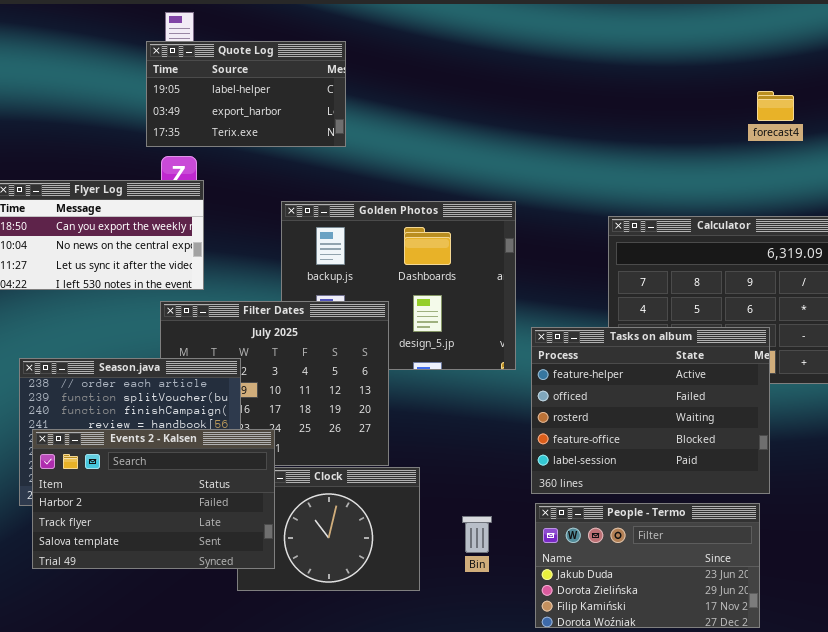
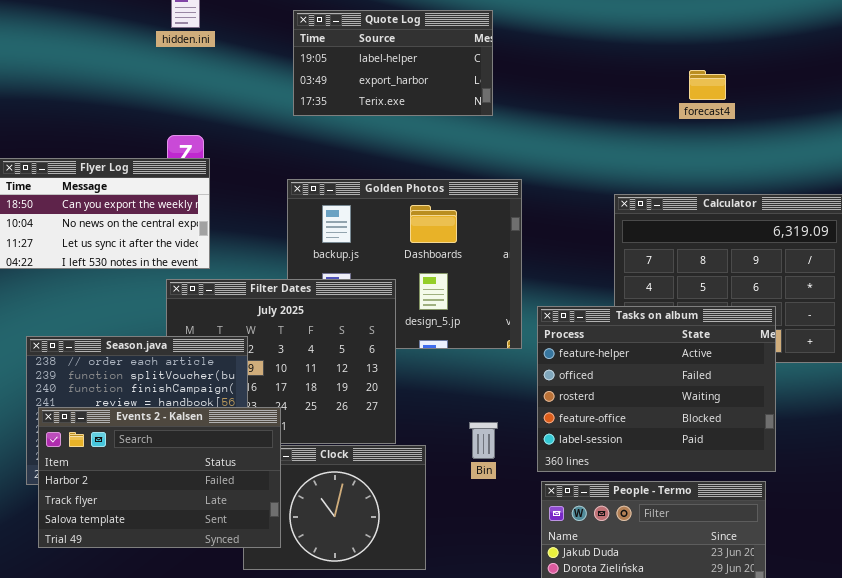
Quote Log: [146,41,346,147] -> [293,10,493,116], moved
forecast4: [757,91,794,121] -> [689,70,726,100], moved
Bin: [462,516,492,553] -> [469,422,498,459], moved

